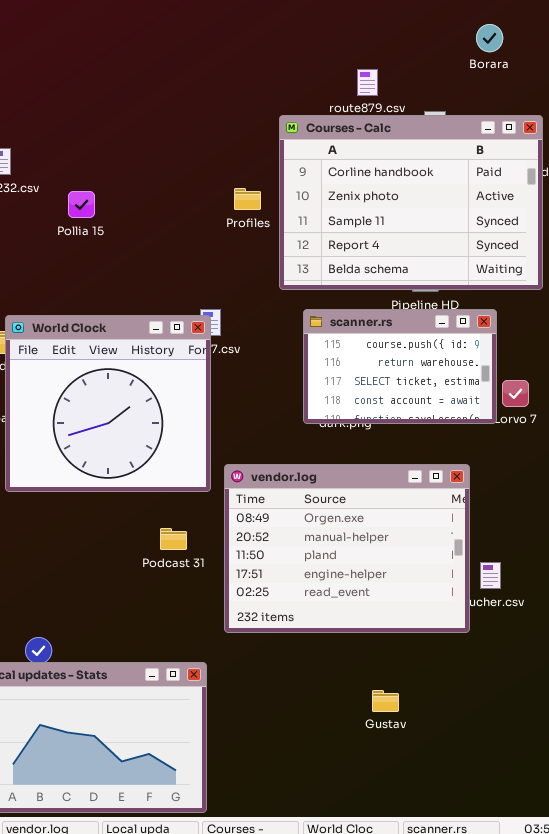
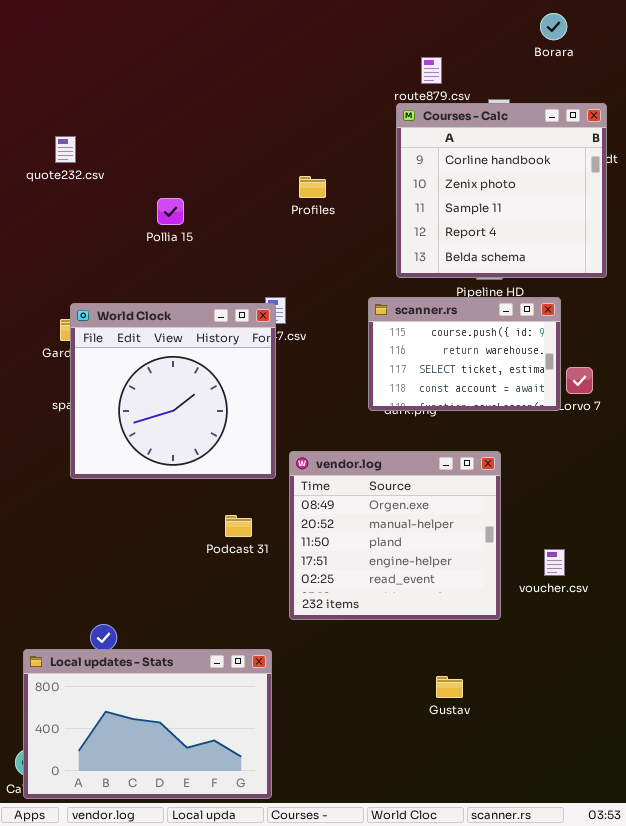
Courses - Calc: [279,115,543,290] -> [396,103,607,278], resized
Pollia 15: [68,191,95,218] -> [157,198,184,225], moved
vendor.log: [224,464,470,633] -> [289,451,501,620], resized

